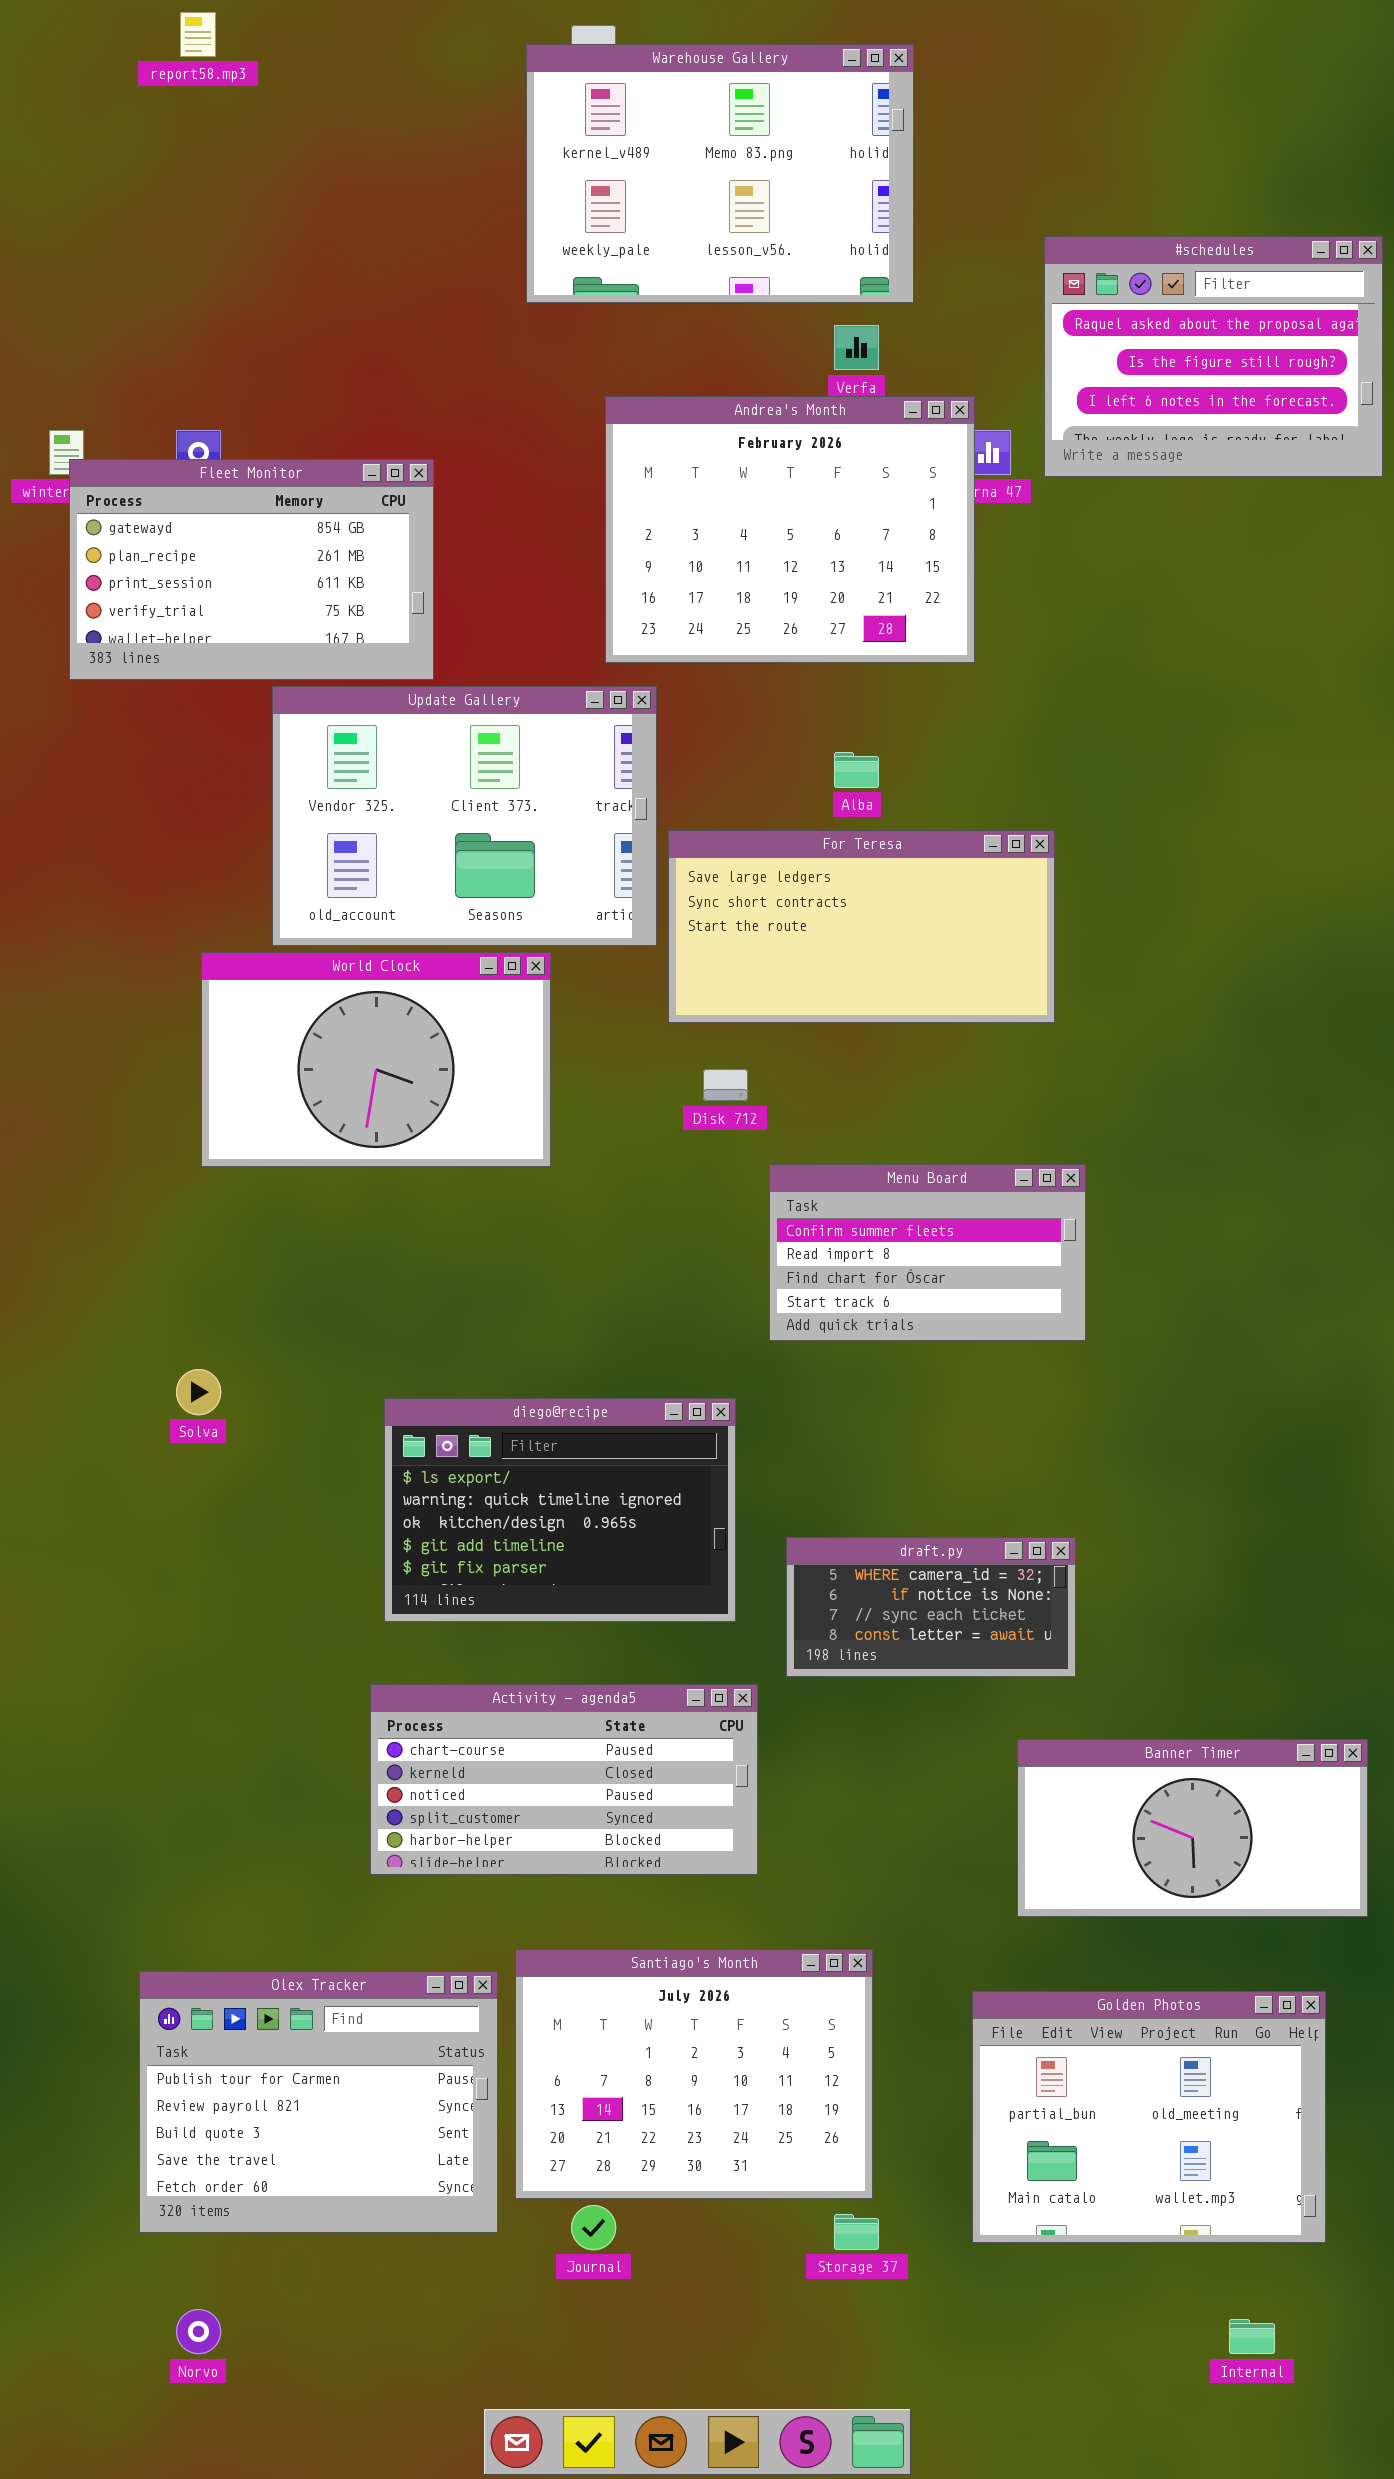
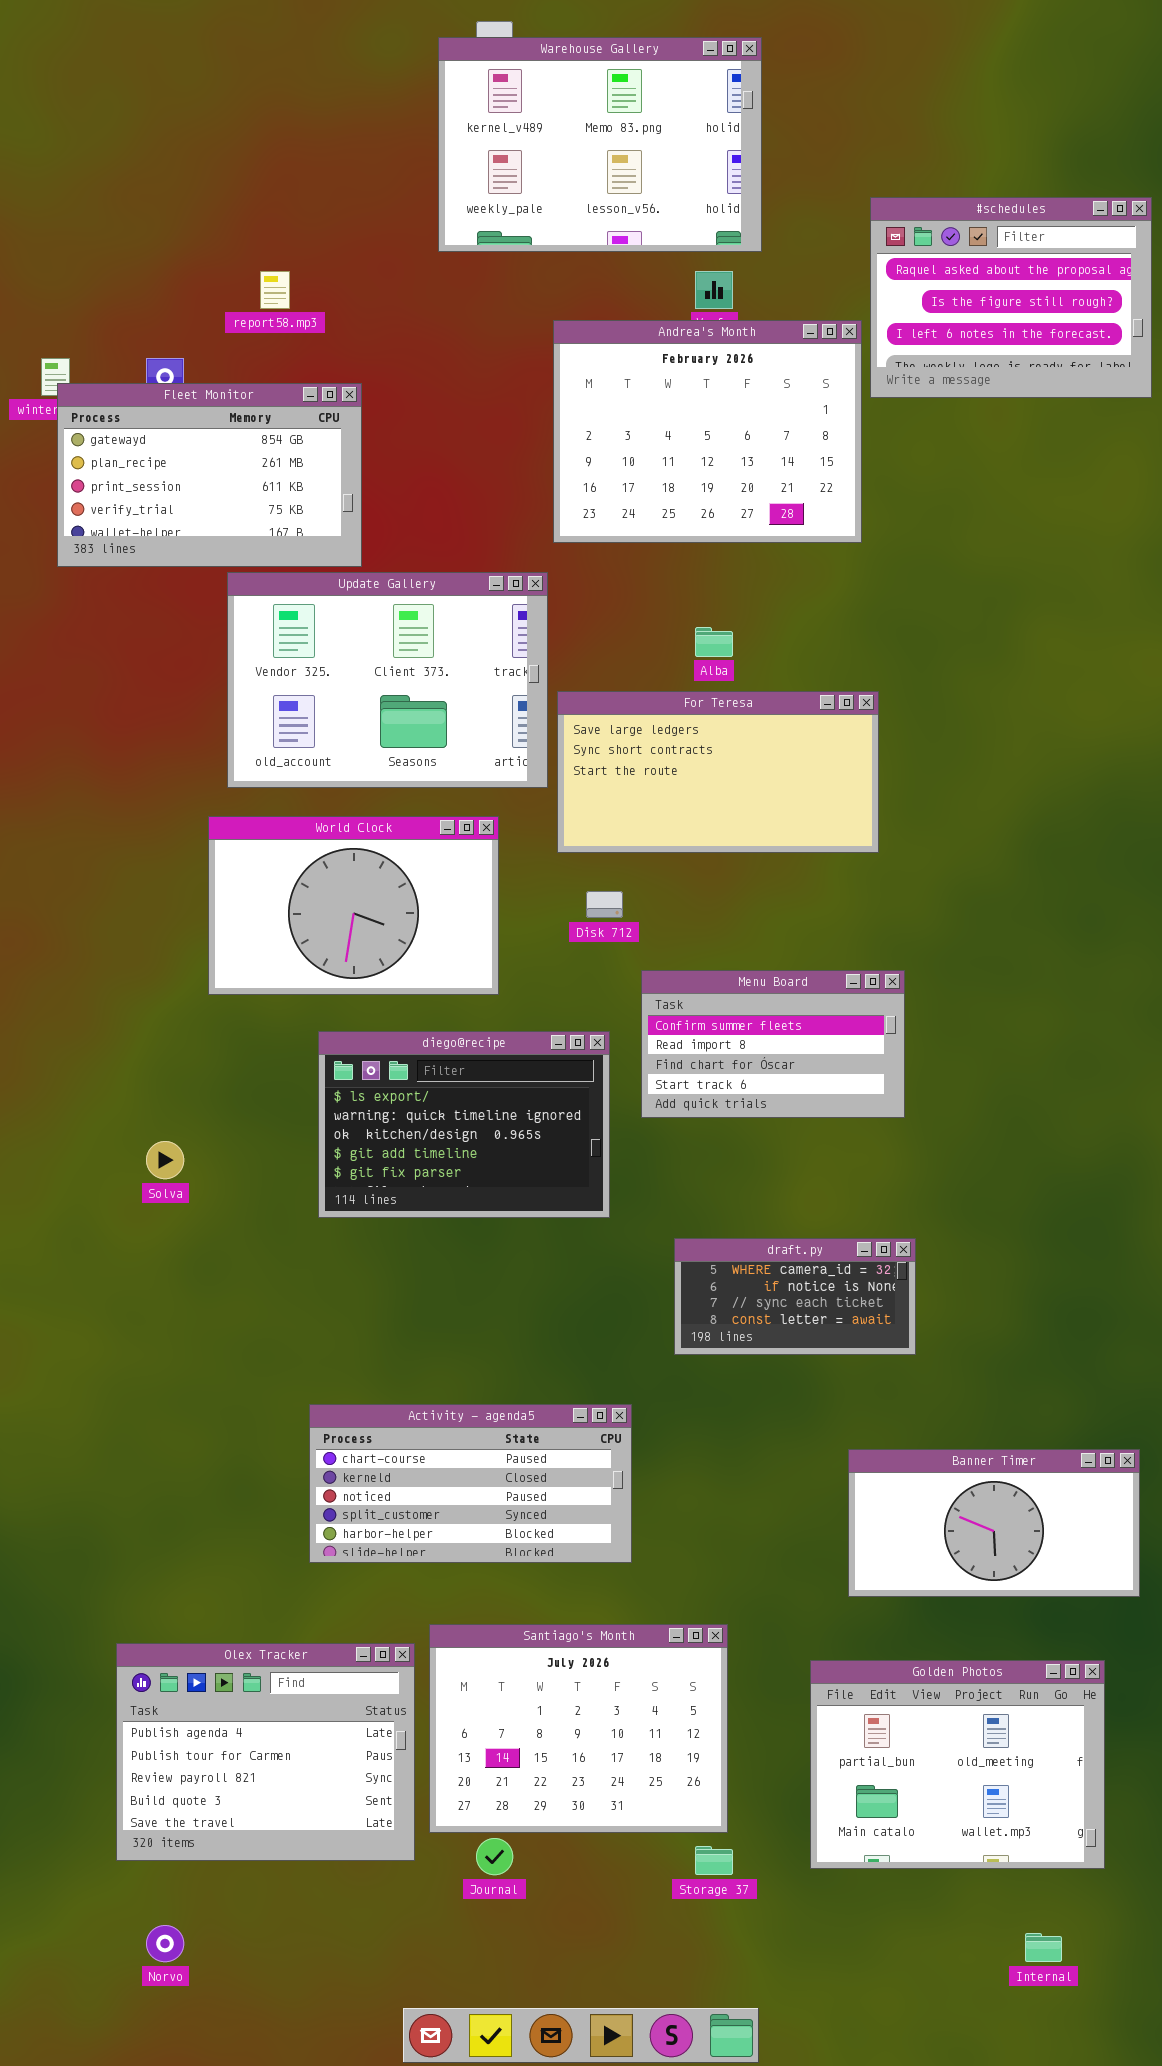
report58.mp3: [180,12,216,57] -> [260,271,290,309], moved
Andrea's Month: [605,396,975,663] -> [553,320,862,543], moved
World Clock: [201,952,551,1167] -> [208,816,499,995], moved
diego@recipe: [384,1398,736,1622] -> [318,1031,610,1218], moved
draft.py: [786,1537,1076,1677] -> [674,1238,916,1355], moved
Olex Tracker: [139,1971,498,2233] -> [116,1643,415,1861], scrolled up 1 row

